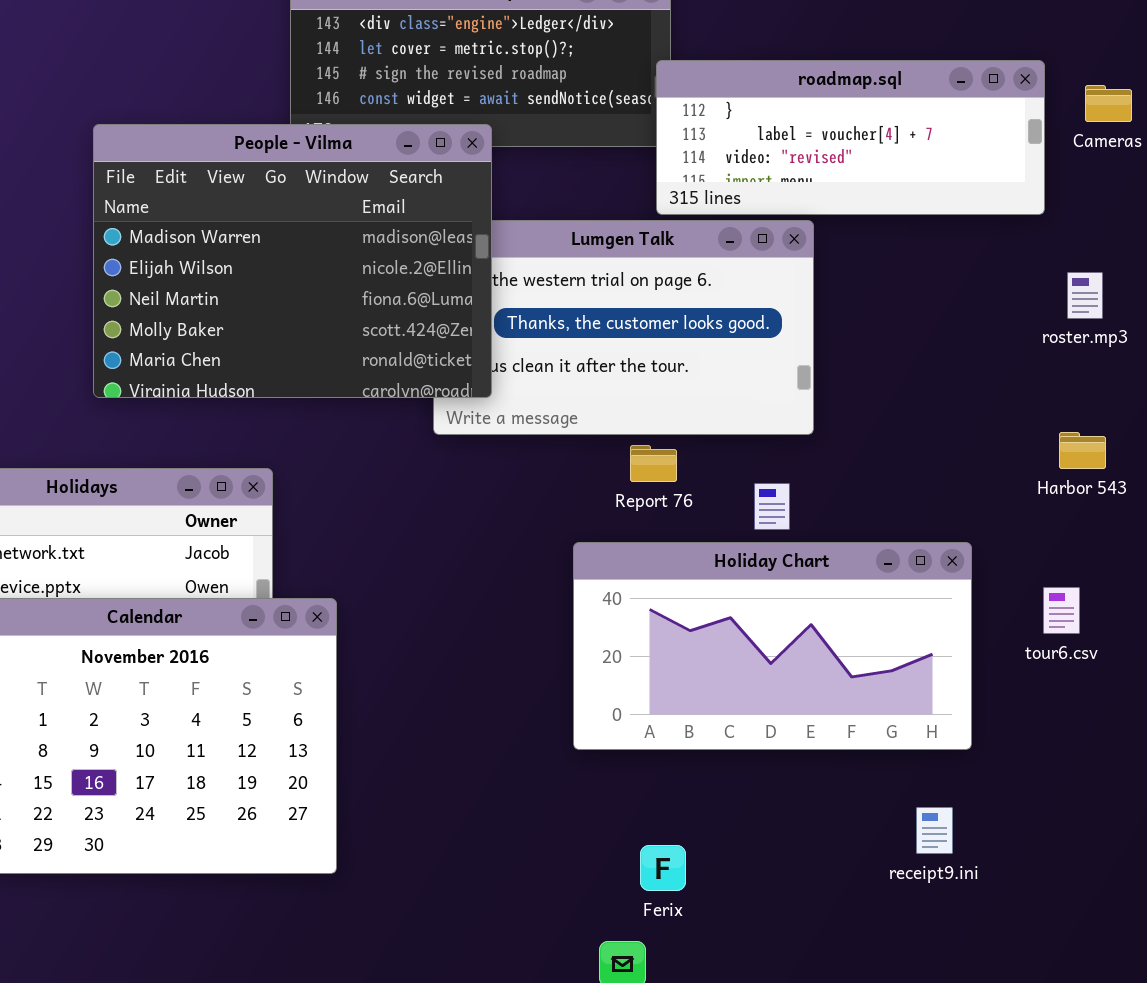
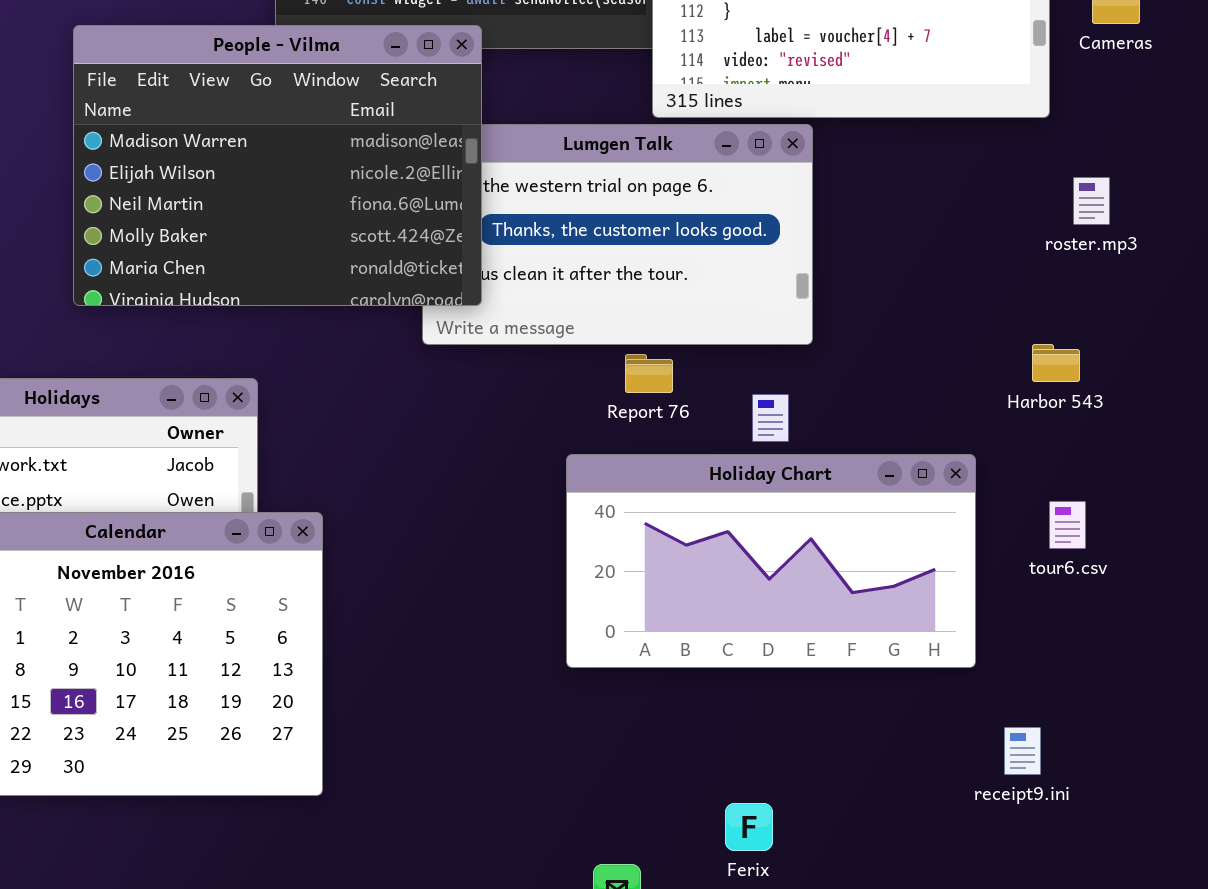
Harbor 543: [1059,432,1106,469] -> [1032,344,1080,382], moved
receipt9.ini: [916,807,953,854] -> [1004,727,1041,775], moved
Ferix: [640,845,686,891] -> [725,803,773,851], moved

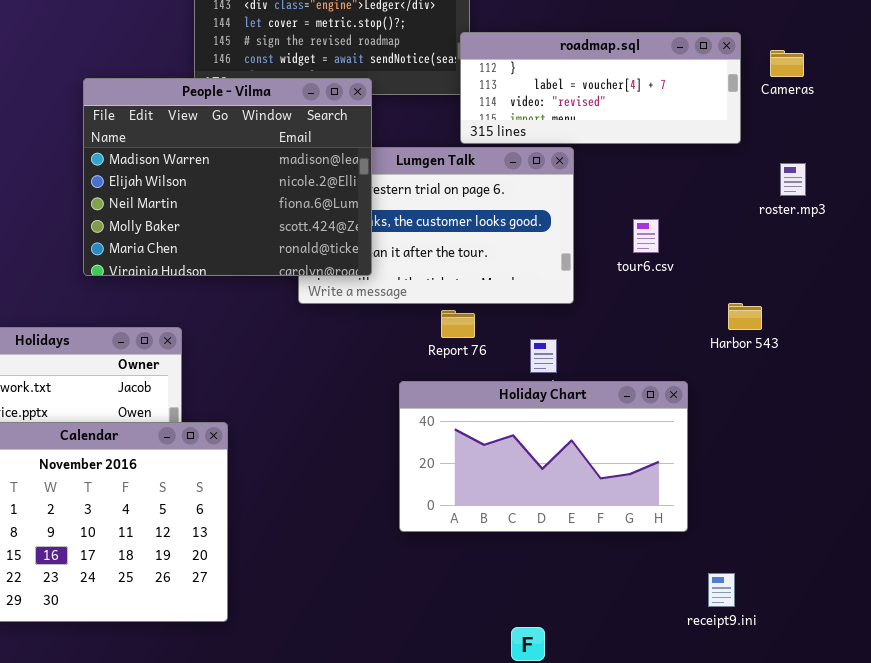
People - Vilma: [73,25,482,306] -> [83,78,372,276], moved
roster.mp3: [1073,177,1110,225] -> [780,163,806,196], moved
tour6.csv: [1049,501,1086,549] -> [633,219,659,253], moved

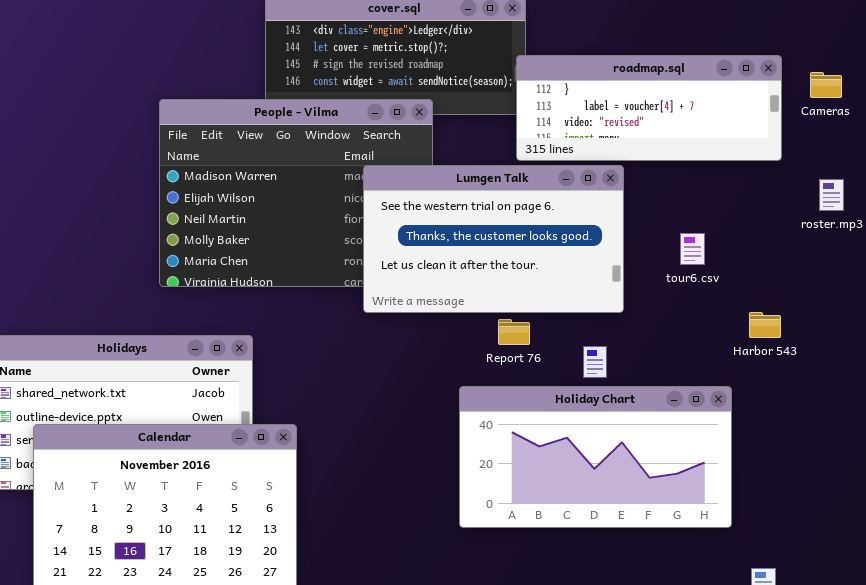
Lumgen Talk: [298,147,574,304] -> [363,165,624,313], raised
Harbor 543: [728,303,762,330] -> [749,312,781,338], moved

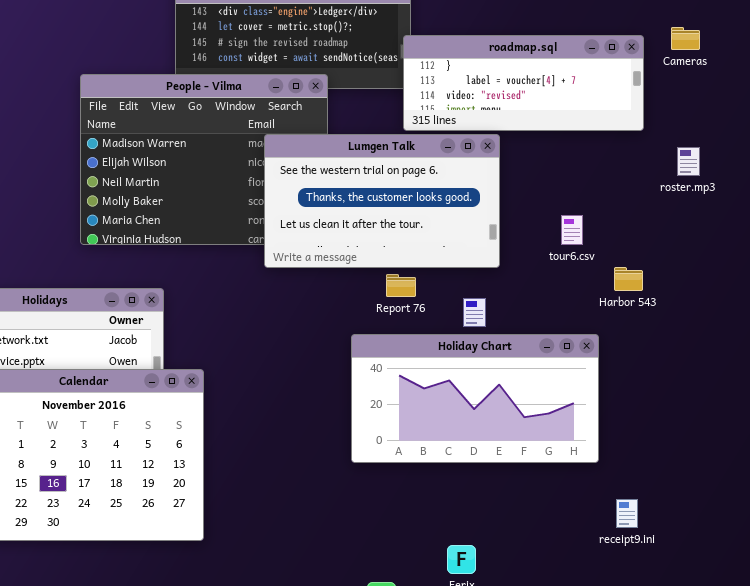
Cameras: [810,72,842,98] -> [671,27,700,50], moved
tour6.csv: [680,233,705,265] -> [561,215,583,245], moved

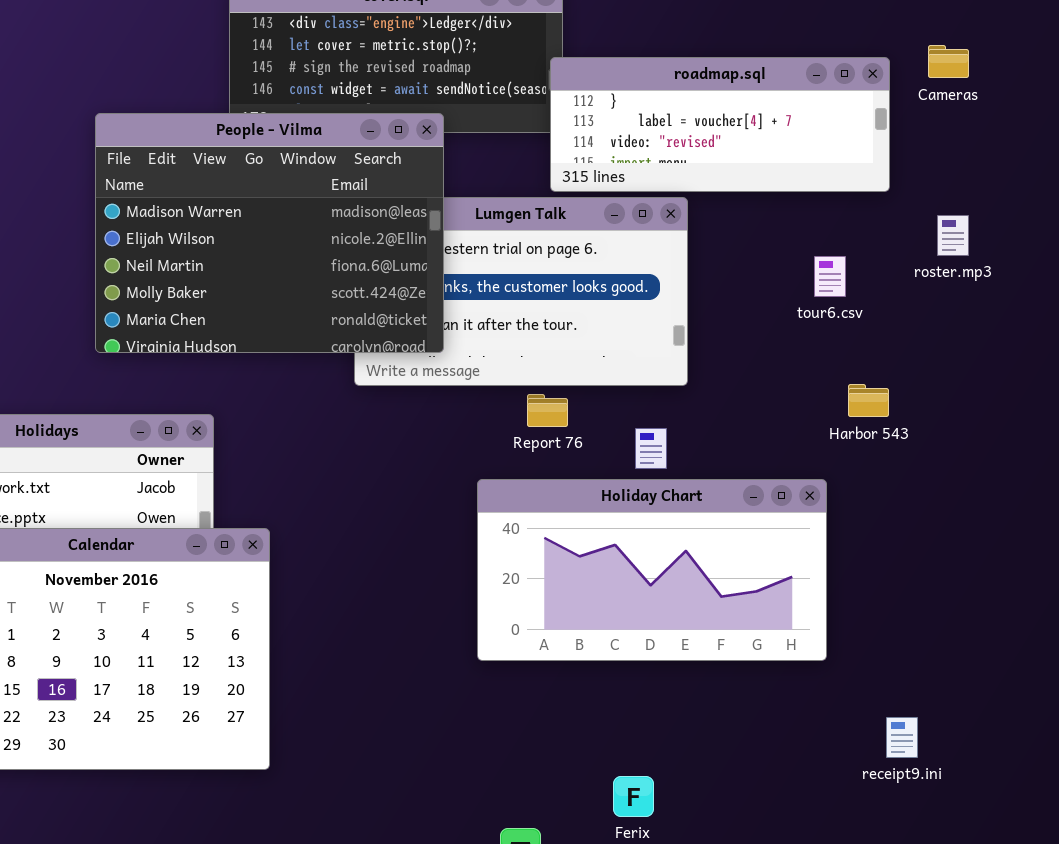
People - Vilma: [80,74,328,245] -> [95,113,444,353], raised
tour6.csv: [561,215,583,245] -> [814,256,846,297], moved
receipt9.ini: [616,499,638,528] -> [886,717,918,758], moved

